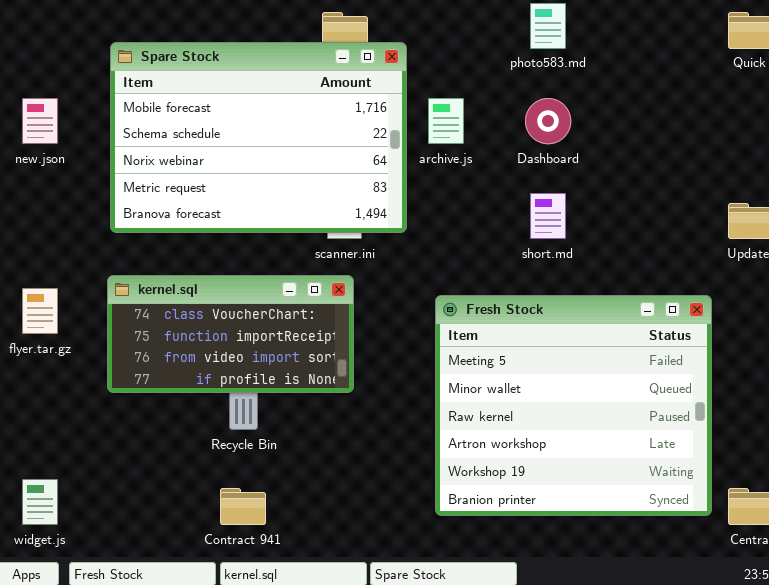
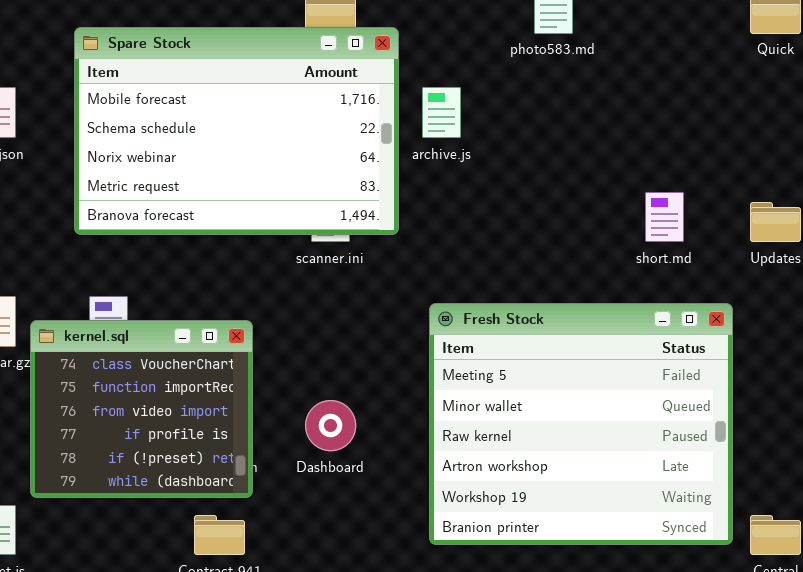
Dashboard: [525,98,571,144] -> [305,400,356,451], moved
short.md: [530,193,566,239] -> [645,192,684,242], moved
kernel.sql: [107,275,354,393] -> [30,320,253,498], moved, resized

